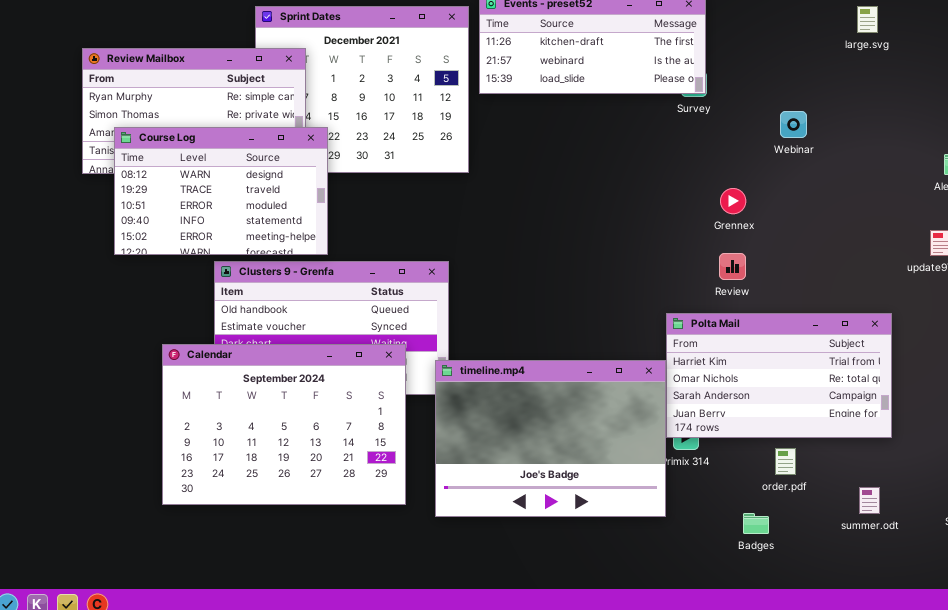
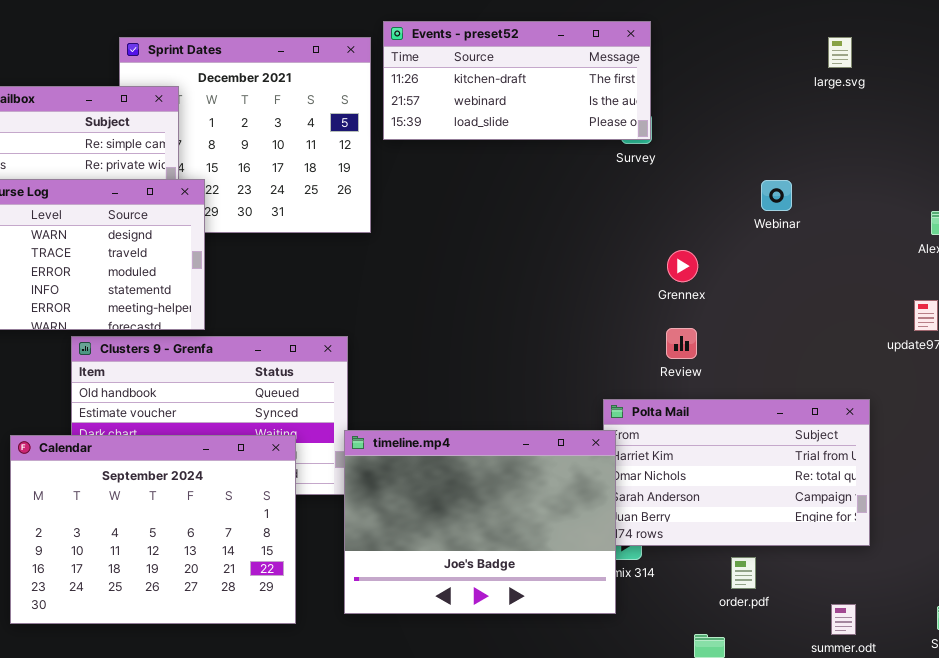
Webinar: [780,111,807,138] -> [761,180,792,211], moved
timeline.mp4: [435,360,666,517] -> [344,430,616,614], moved

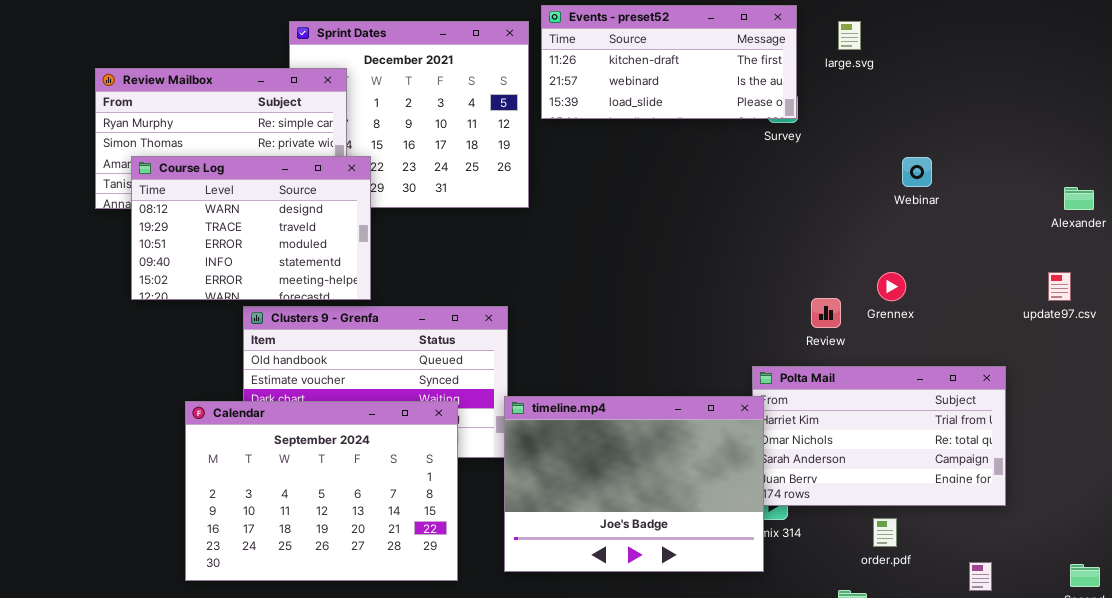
large.svg: [828,37,852,68] -> [838,21,861,50], moved
Grennex: [667,250,698,282] -> [877,272,906,301], moved

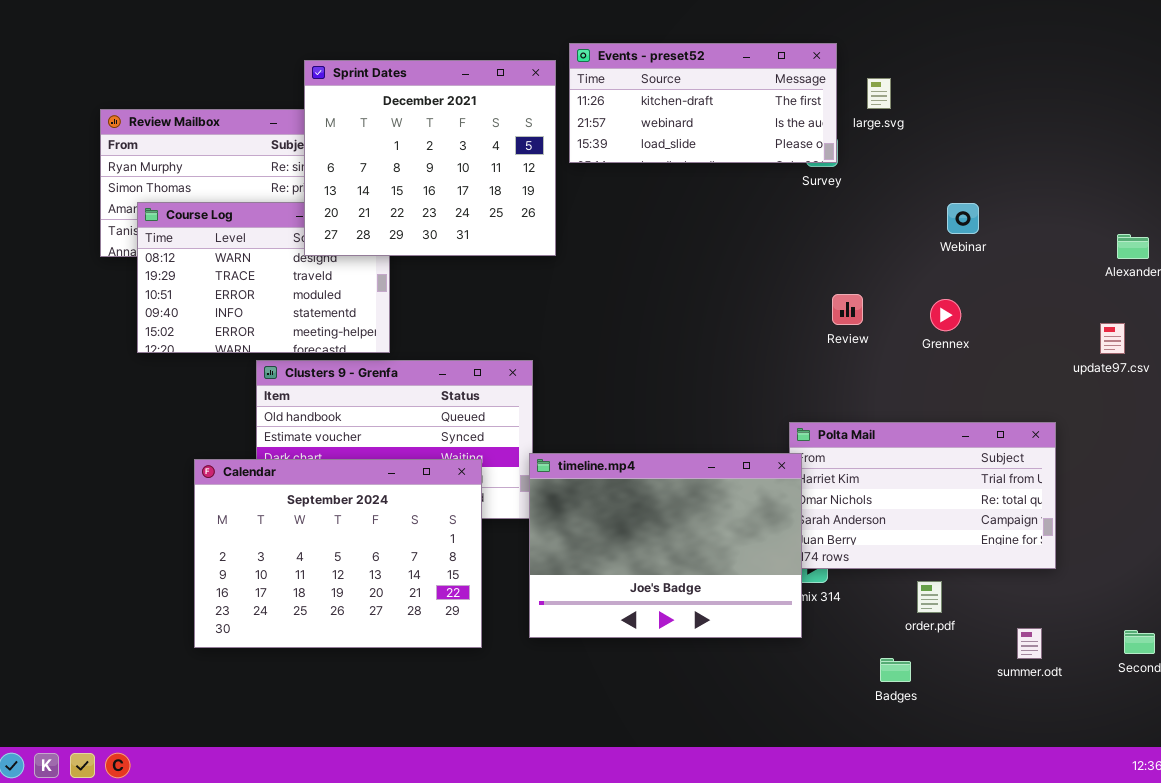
Sprint Dates: [289,21,529,208] -> [304,60,556,256], raised
large.svg: [838,21,861,50] -> [867,78,891,109], moved
Grennex: [877,272,906,301] -> [930,299,961,331], moved
Review: [811,298,841,328] -> [832,294,863,325], moved

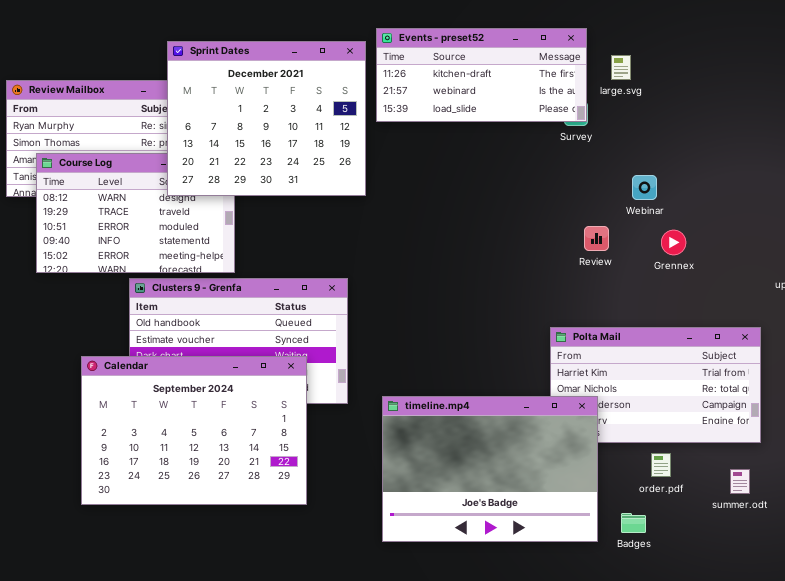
Webinar: [947,203,979,234] -> [632,175,657,200], moved
timeline.mp4: [529,453,802,638] -> [382,396,598,542], moved
summer.odt: [1017,628,1042,659] -> [730,469,750,494], moved

